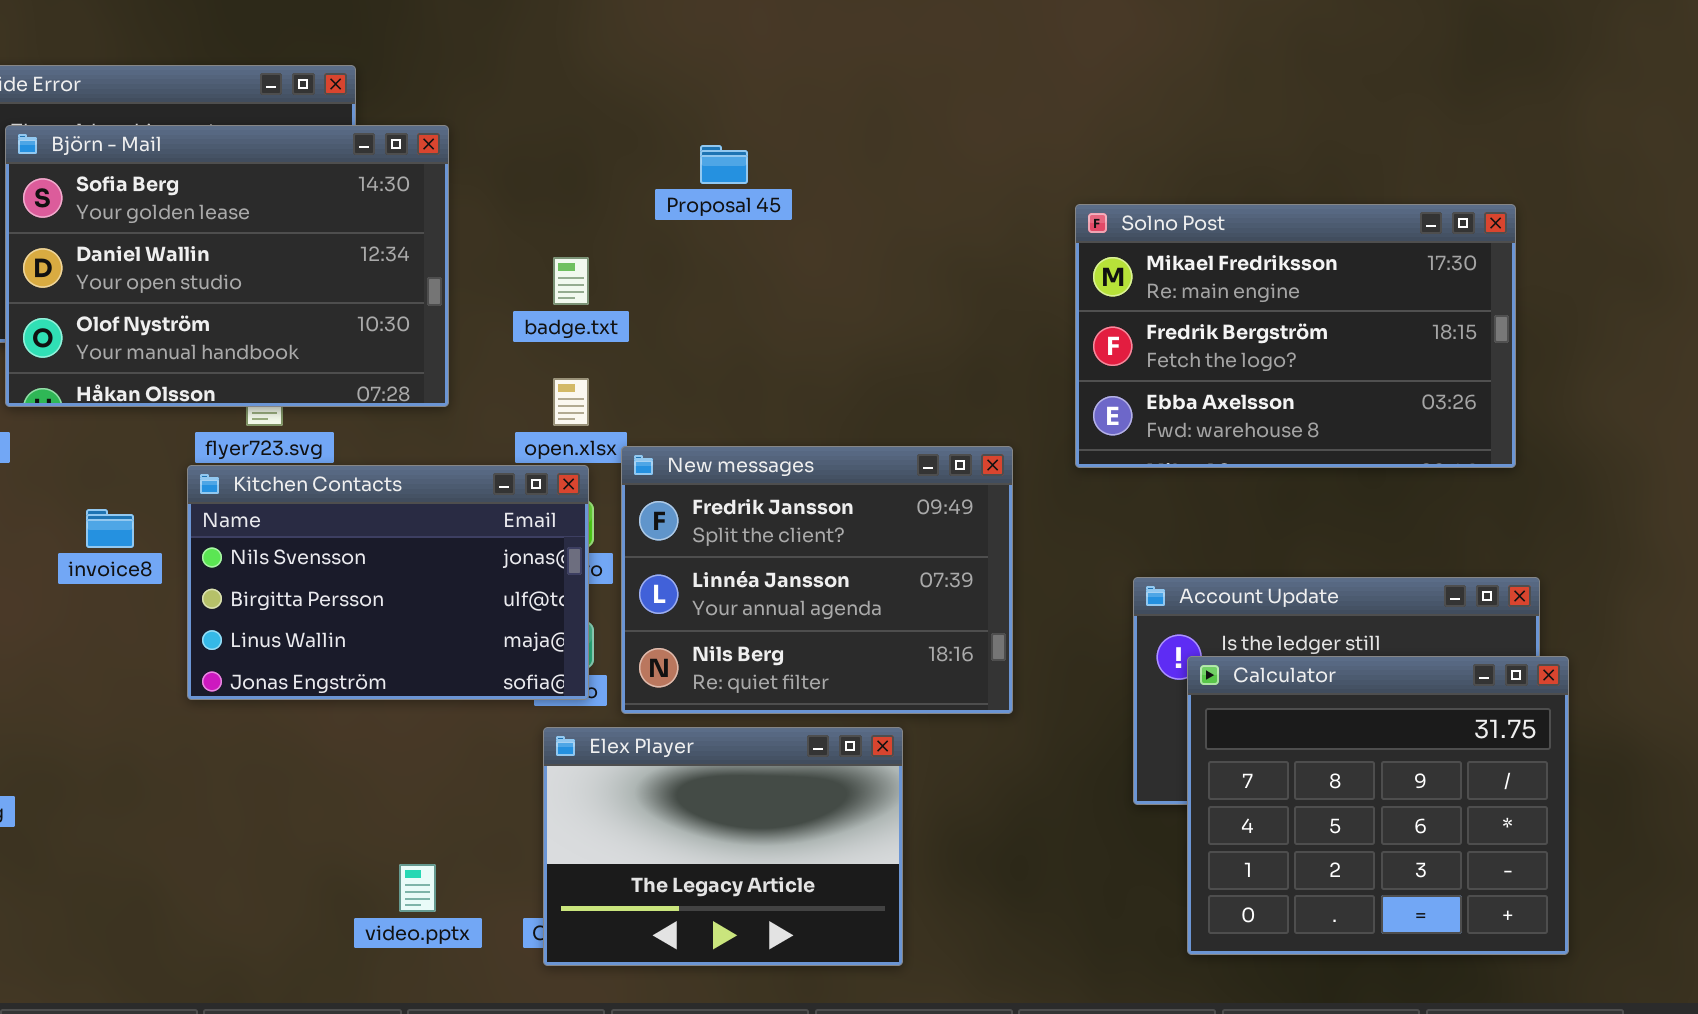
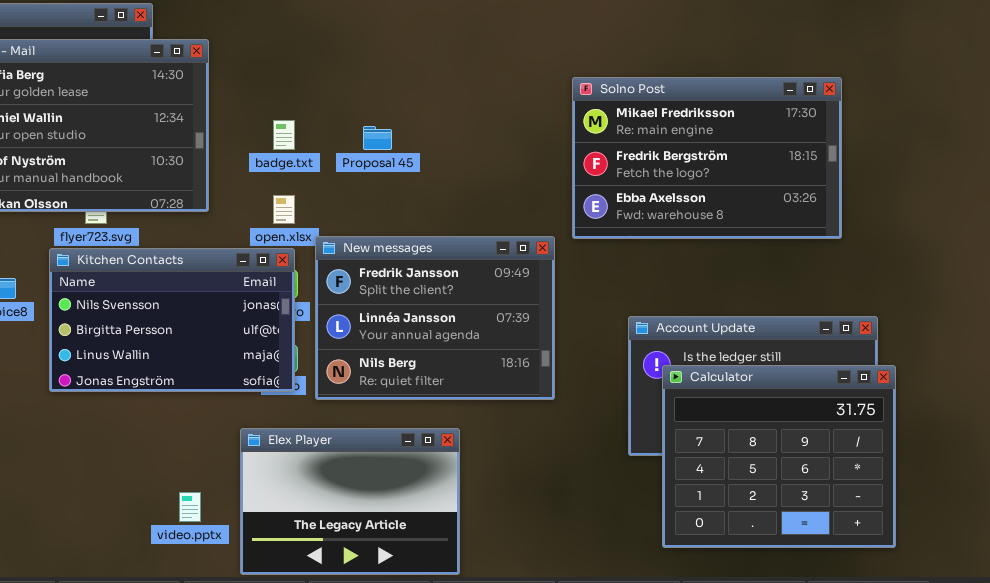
Proposal 45: [700,145,748,184] -> [363,126,392,150], moved
Solno Post: [1075,204,1516,468] -> [572,77,842,239], moved
Elex Player: [543,727,903,966] -> [240,428,460,575], moved

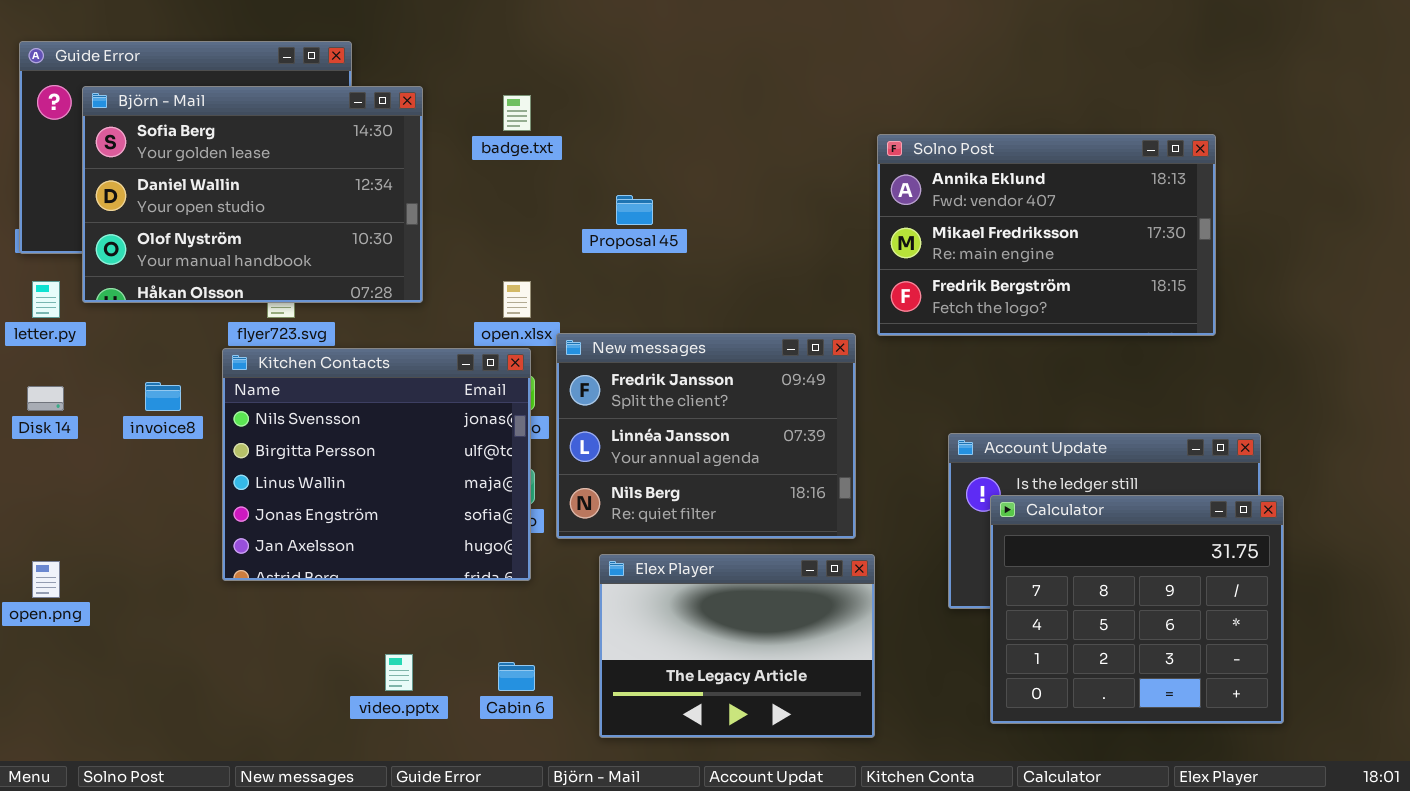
Solno Post: [572,77,842,239] -> [877,134,1216,336], scrolled up 1 row
badge.txt: [273,120,295,150] -> [503,95,531,131], moved
Kitchen Contacts: [49,248,295,392] -> [222,348,531,581], resized
Elex Player: [240,428,460,575] -> [599,554,875,738], moved

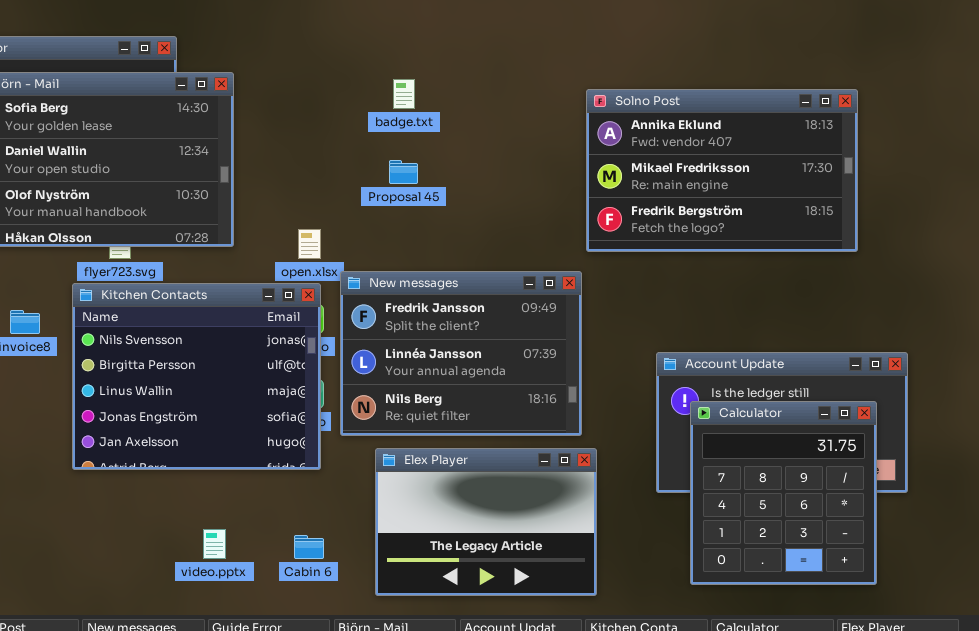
badge.txt: [503,95,531,131] -> [393,79,415,109], moved
Solno Post: [877,134,1216,336] -> [586,89,858,252], moved
Calculator: [990,495,1284,724] -> [690,401,877,585], resized

